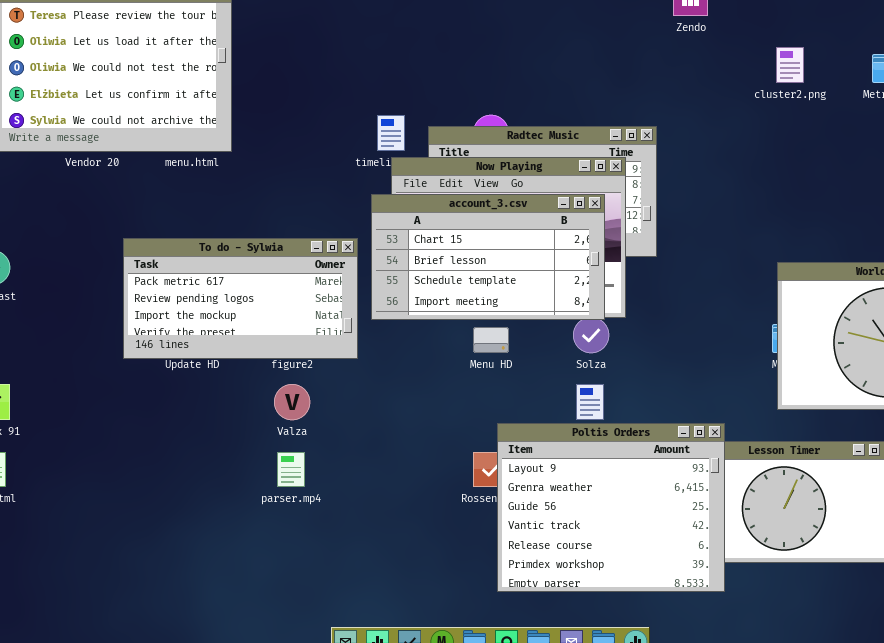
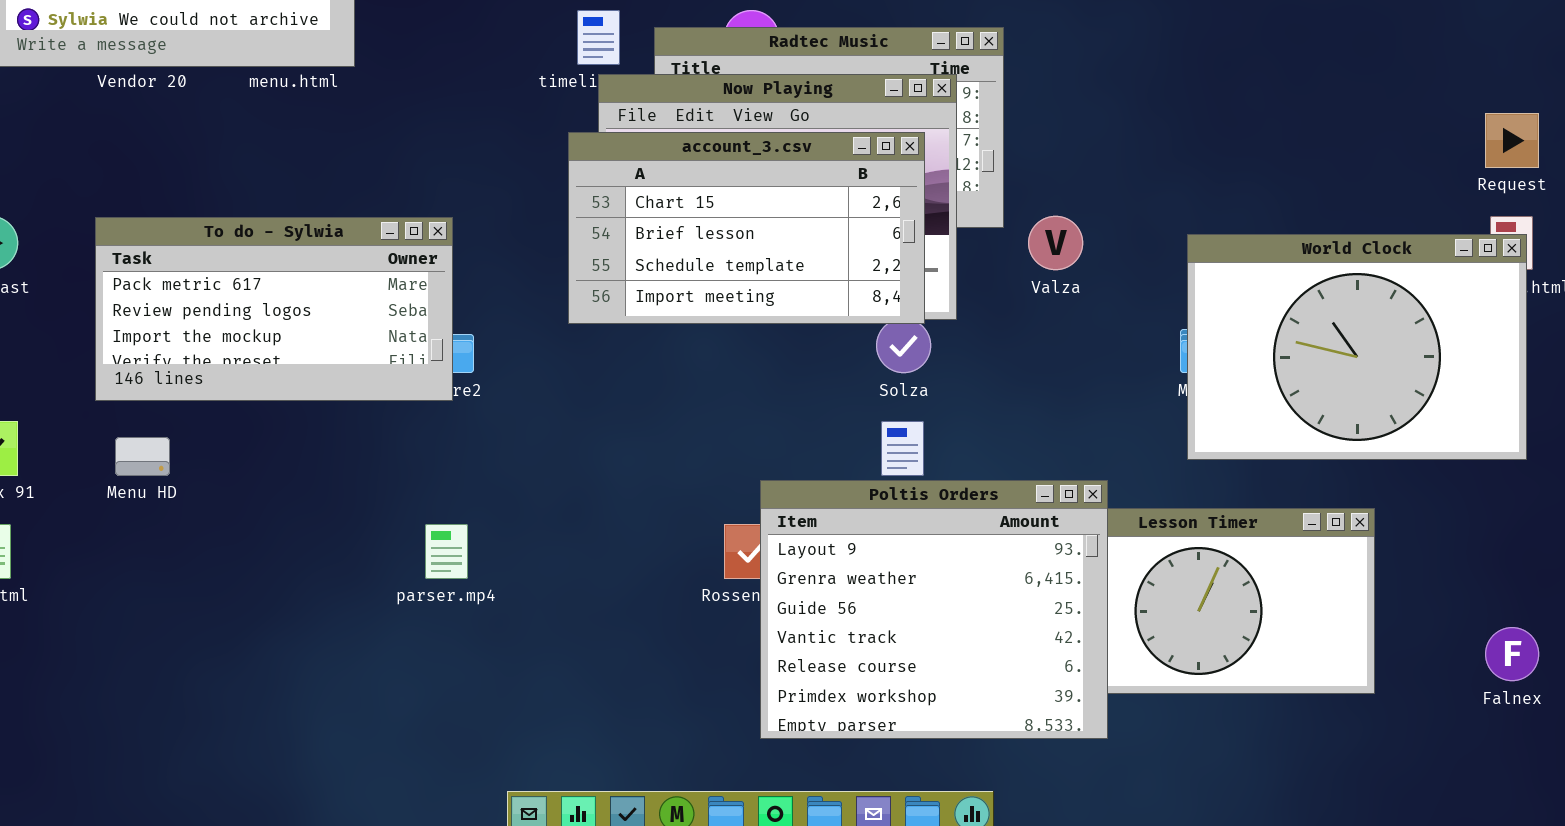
To do - Sylwia: [123,238,358,359] -> [95,217,453,401], moved
Menu HD: [473,327,509,353] -> [115,437,170,476], moved
Valza: [274,384,310,420] -> [1028,216,1083,270], moved

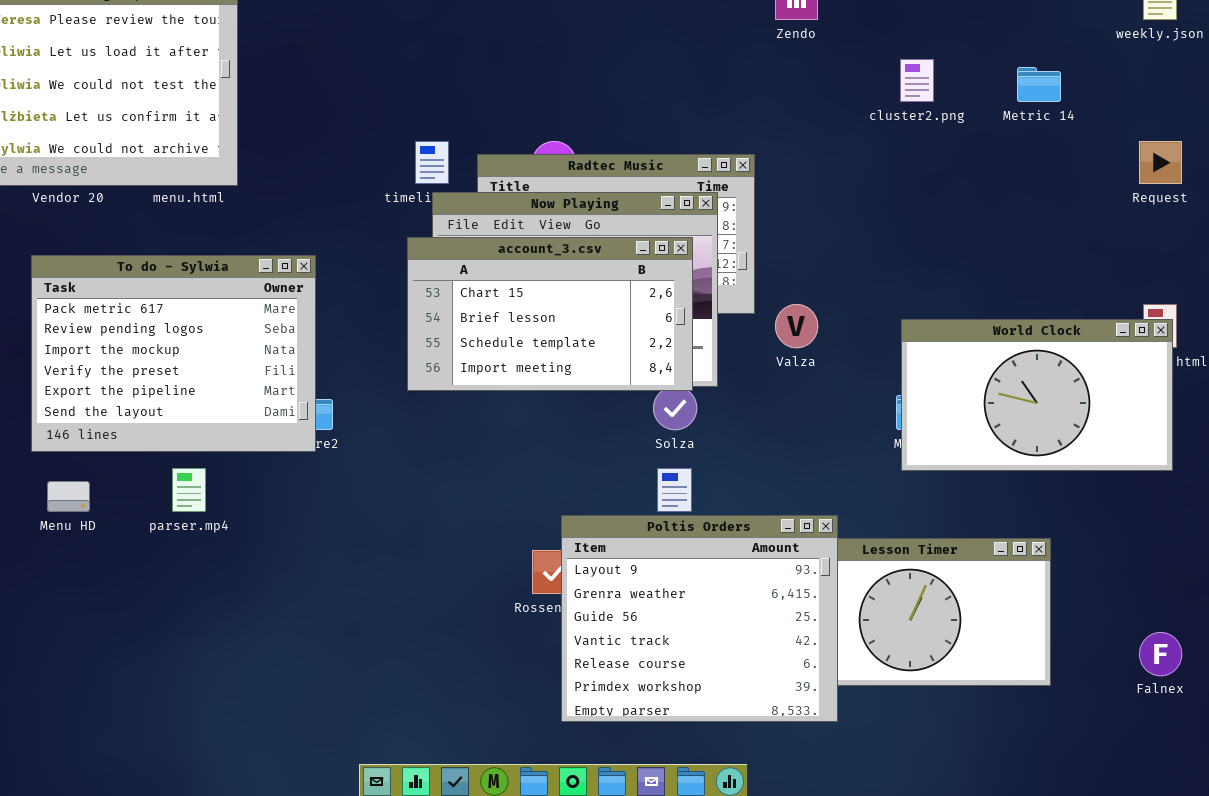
Request: [1485,113,1539,168] -> [1139,141,1182,184], moved
To do - Sylwia: [95,217,453,401] -> [31,255,316,452], resized
World Clock: [1187,234,1527,460] -> [901,319,1173,471], resized
parser.mp4: [425,524,468,579] -> [172,468,206,512], moved

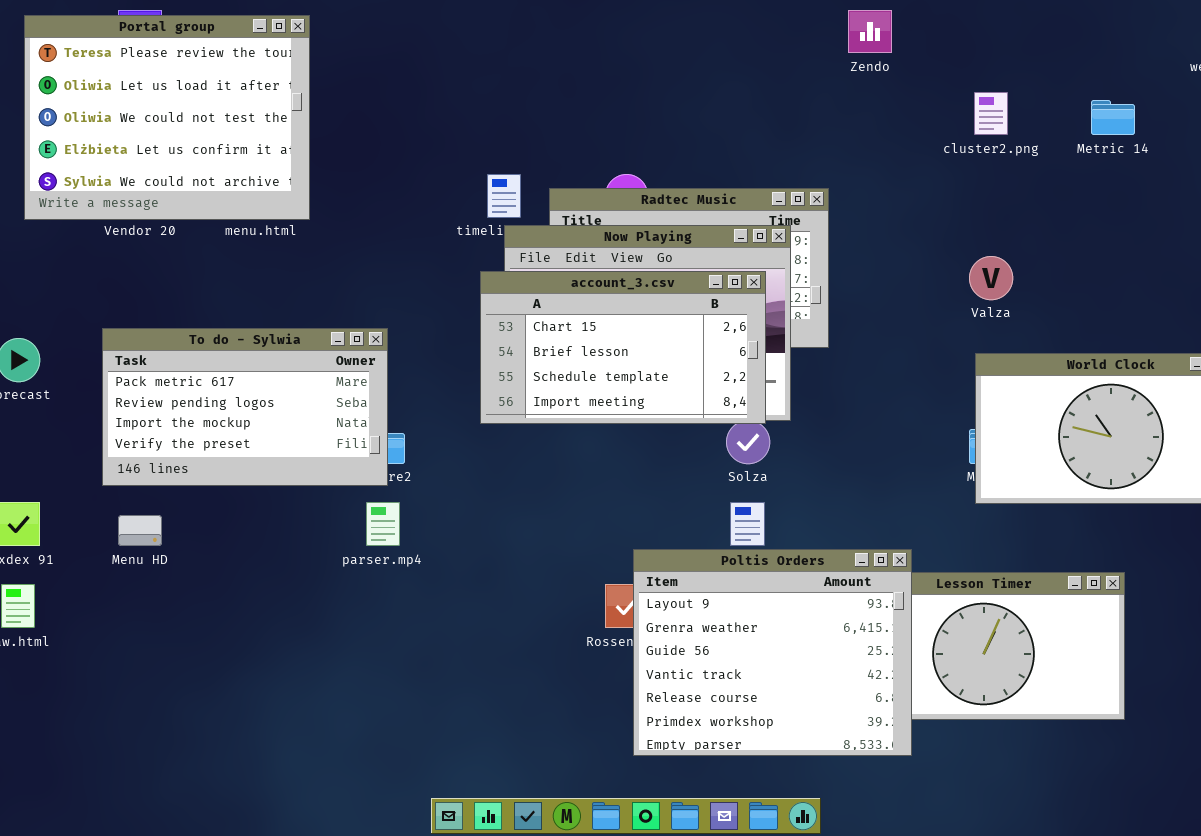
To do - Sylwia: [31,255,316,452] -> [102,328,388,486], resized
Valza: [775,304,818,348] -> [969,256,1013,300], moved
parser.mp4: [172,468,206,512] -> [366,502,400,546], moved

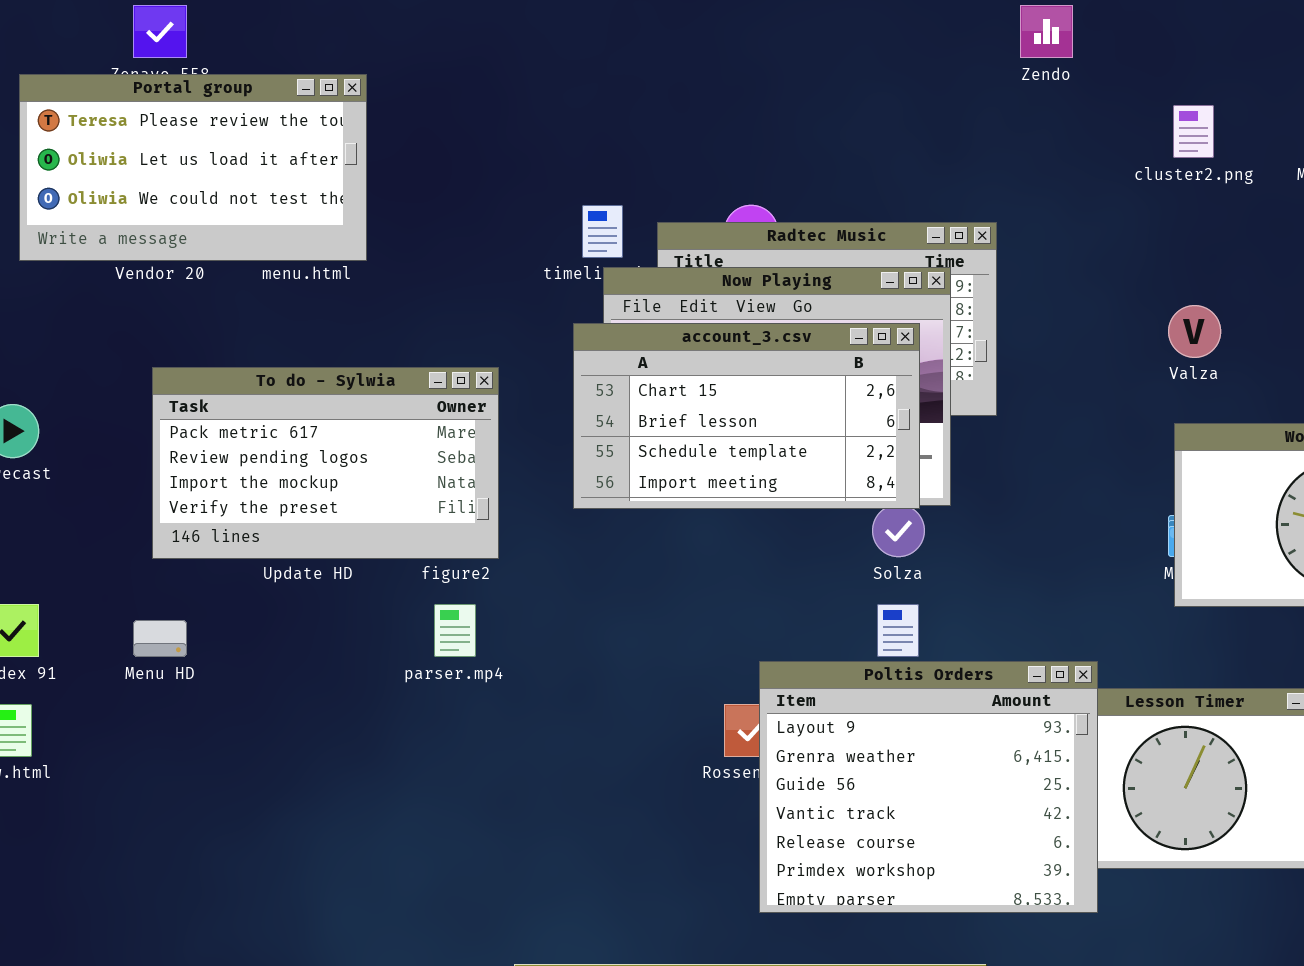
Portal group: [24,15,310,220] -> [19,74,367,261], resized
To do - Sylwia: [102,328,388,486] -> [152,367,499,559], moved

